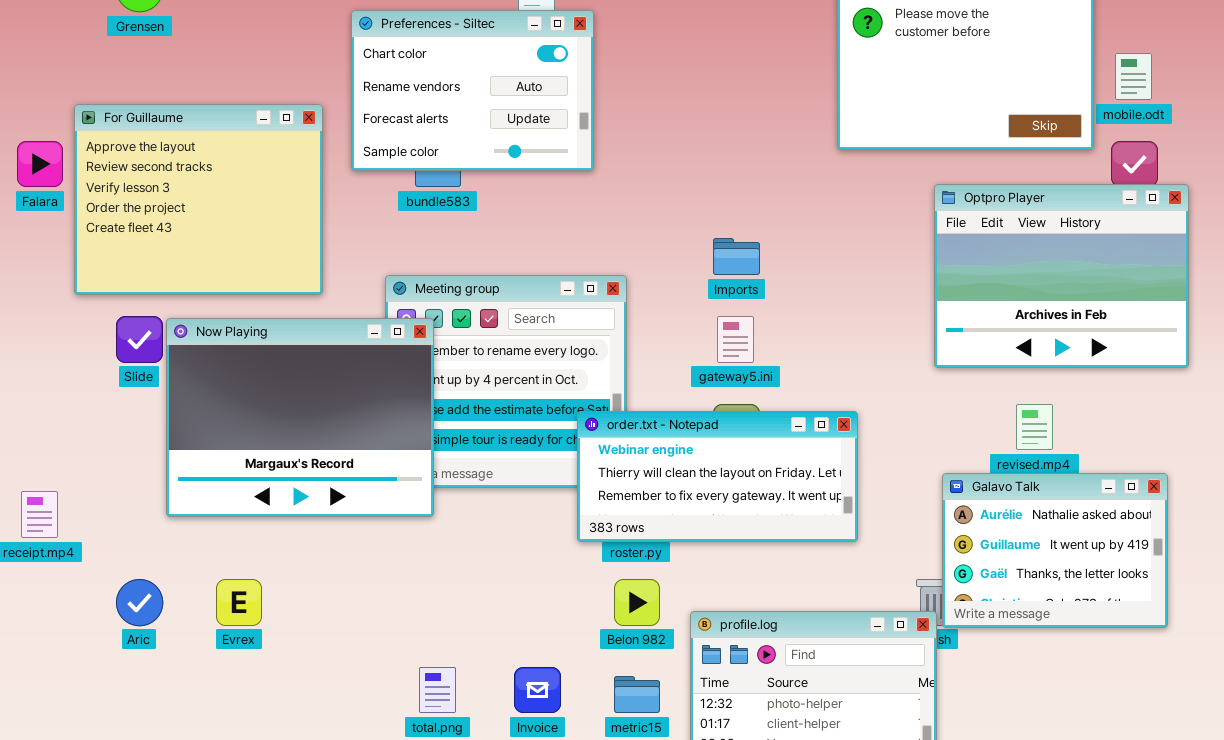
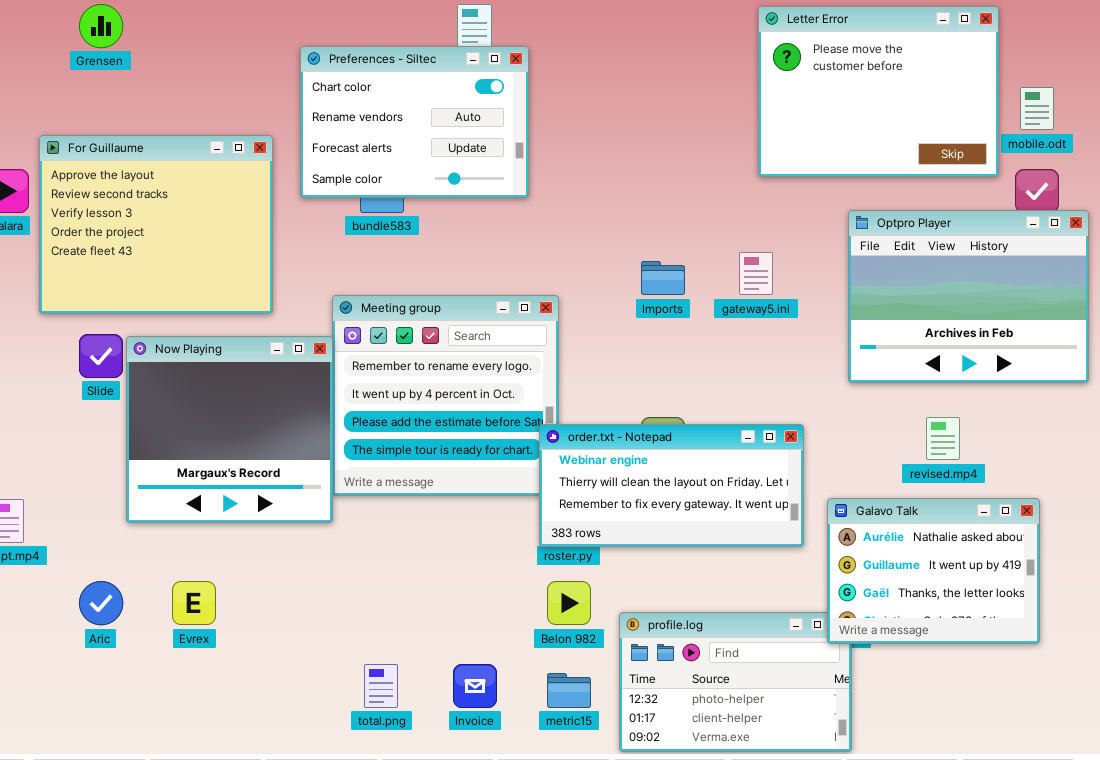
gateway5.ini: [717,316,754,363] -> [739,252,773,295], moved
Now Playing: [166,318,434,517] -> [126,336,333,523], resized
order.txt - Notepad: [577,411,858,542] -> [539,424,804,547], moved
Galavo Talk: [942,473,1168,628] -> [827,498,1040,644], moved

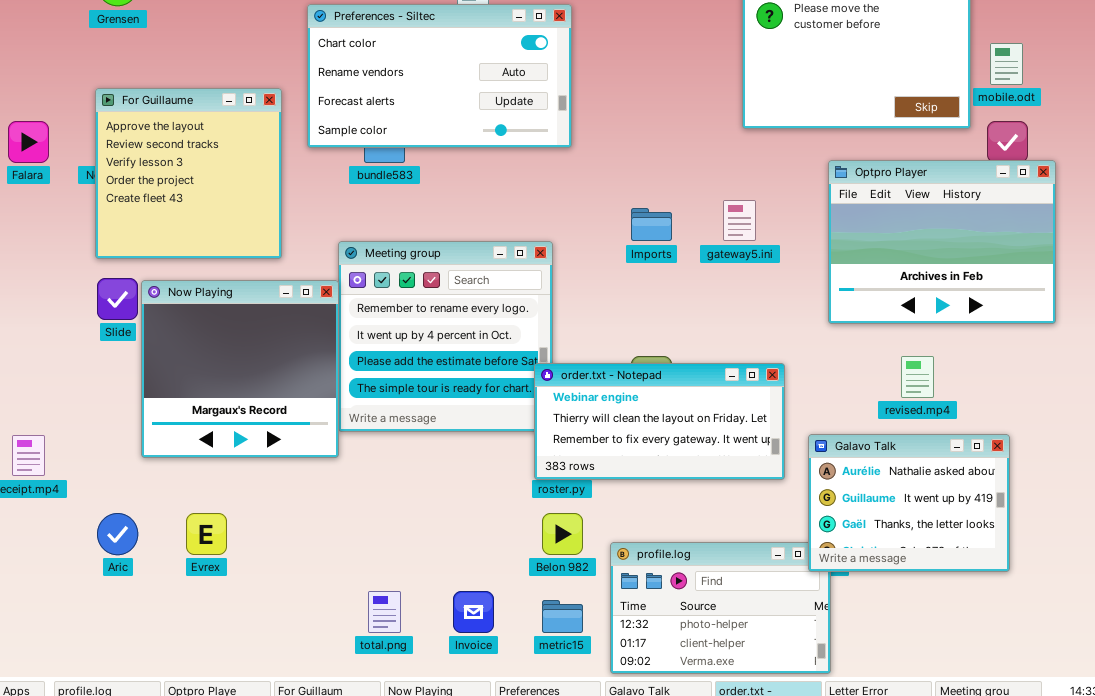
Preferences - Siltec: [300,46,529,198] -> [307,4,572,148], resized
For Guillaume: [39,135,273,314] -> [95,88,282,259], resized

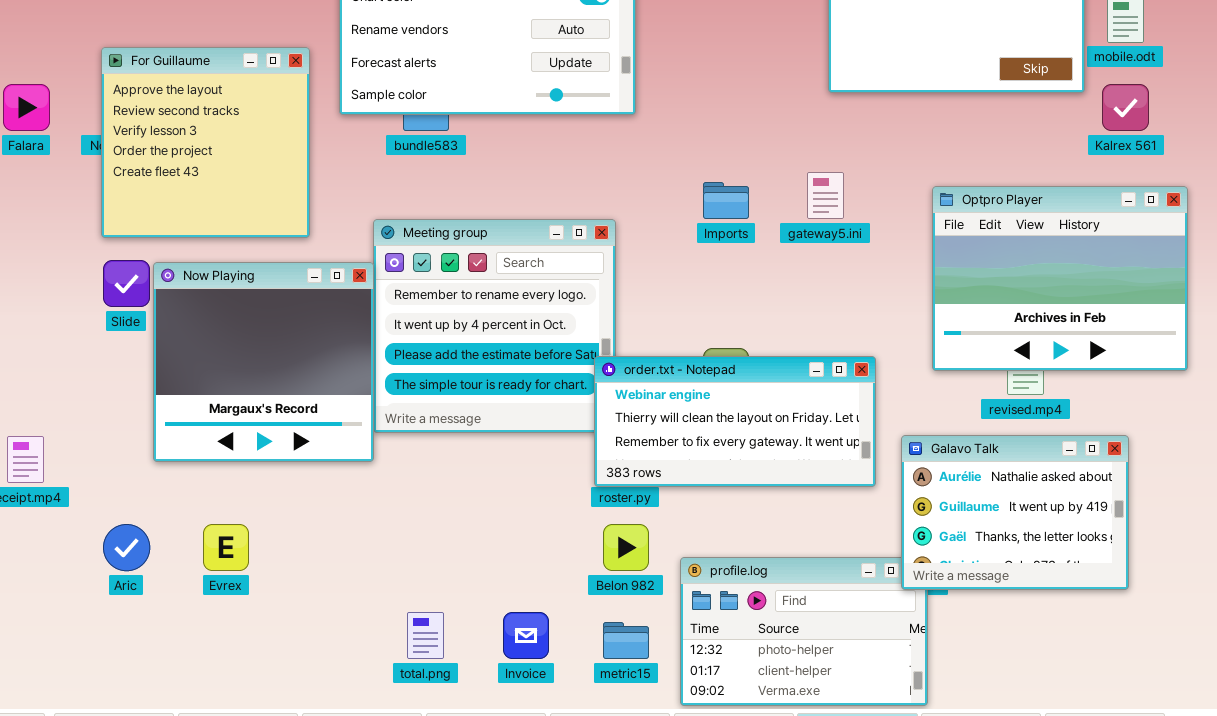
Optpro Player: [828,160,1056,324] -> [932,186,1188,371], moved

